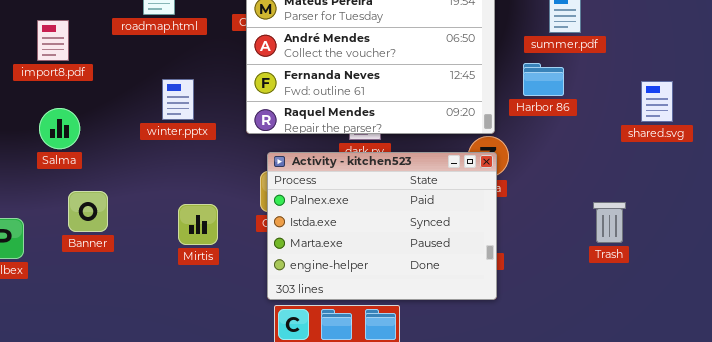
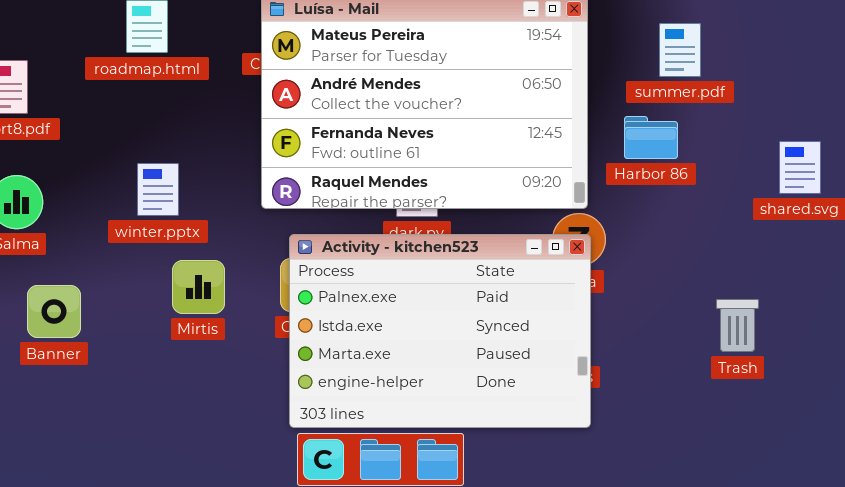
winter.pptx: [162,79,194,120] -> [137,163,179,216], moved
Mirtis: [178,204,218,245] -> [172,260,225,314], moved

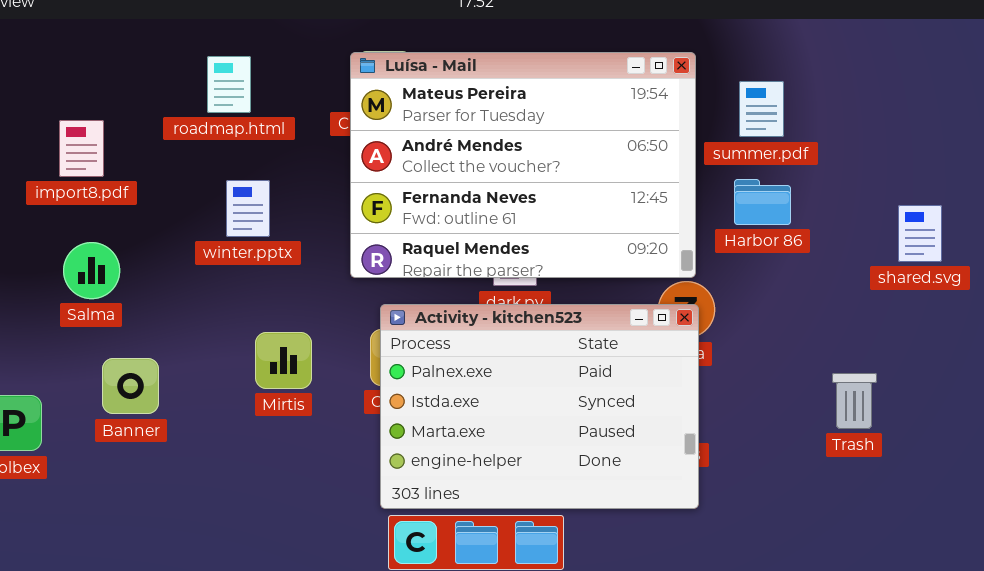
summer.pdf: [659,23,701,77] -> [739,81,784,137], moved
winter.pptx: [137,163,179,216] -> [226,180,270,237], moved

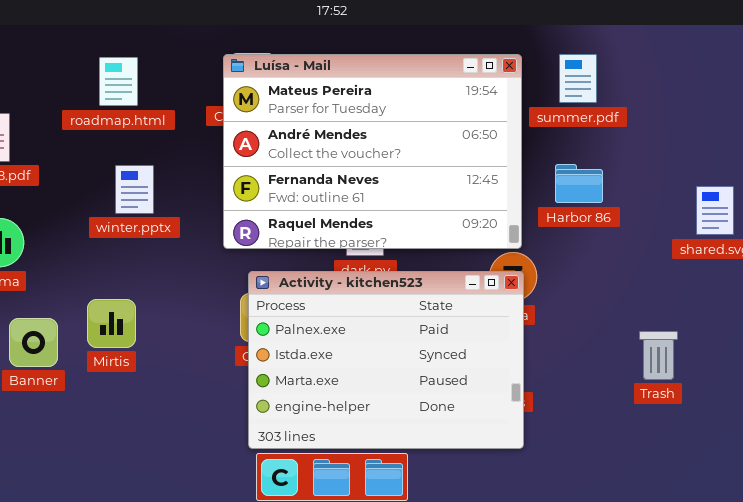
summer.pdf: [739,81,784,137] -> [559,54,597,103], moved
Mirtis: [255,332,312,389] -> [87,299,136,348], moved

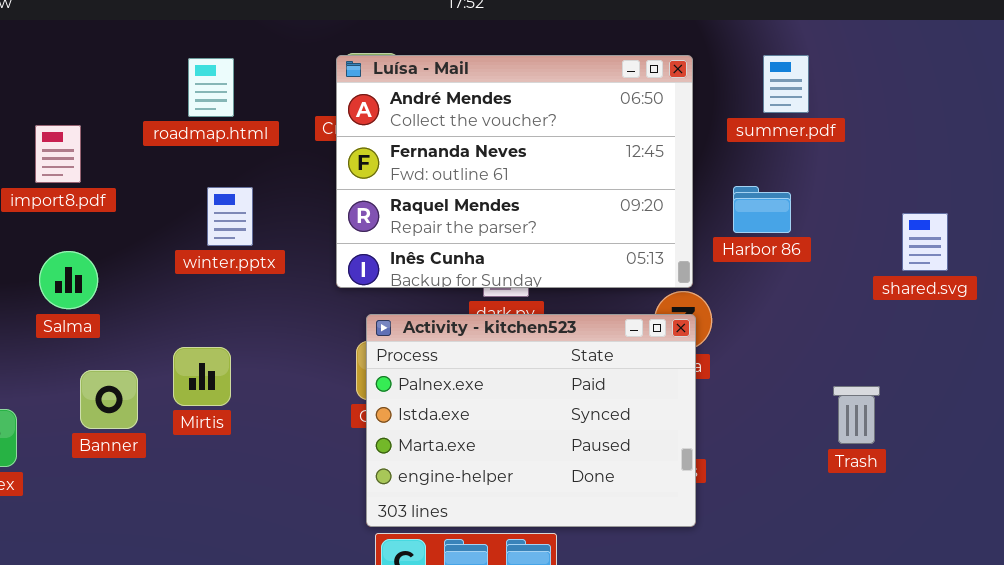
Luísa - Mail: [223,54,522,249] -> [336,55,693,288], scrolled down 1 row
summer.pdf: [559,54,597,103] -> [763,55,809,113], moved

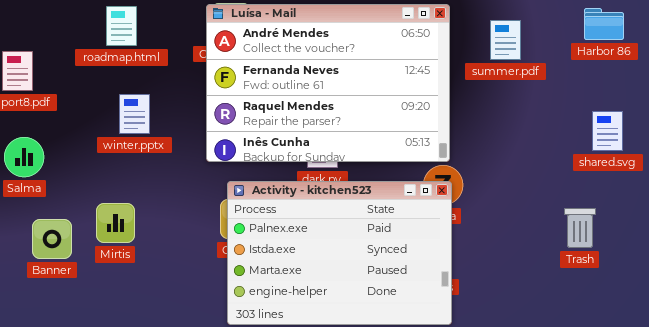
summer.pdf: [763,55,809,113] -> [490,20,521,60], moved
Harbor 86: [733,186,791,233] -> [584,8,624,40], moved
Trash: [833,386,880,444] -> [564,208,596,248], moved

